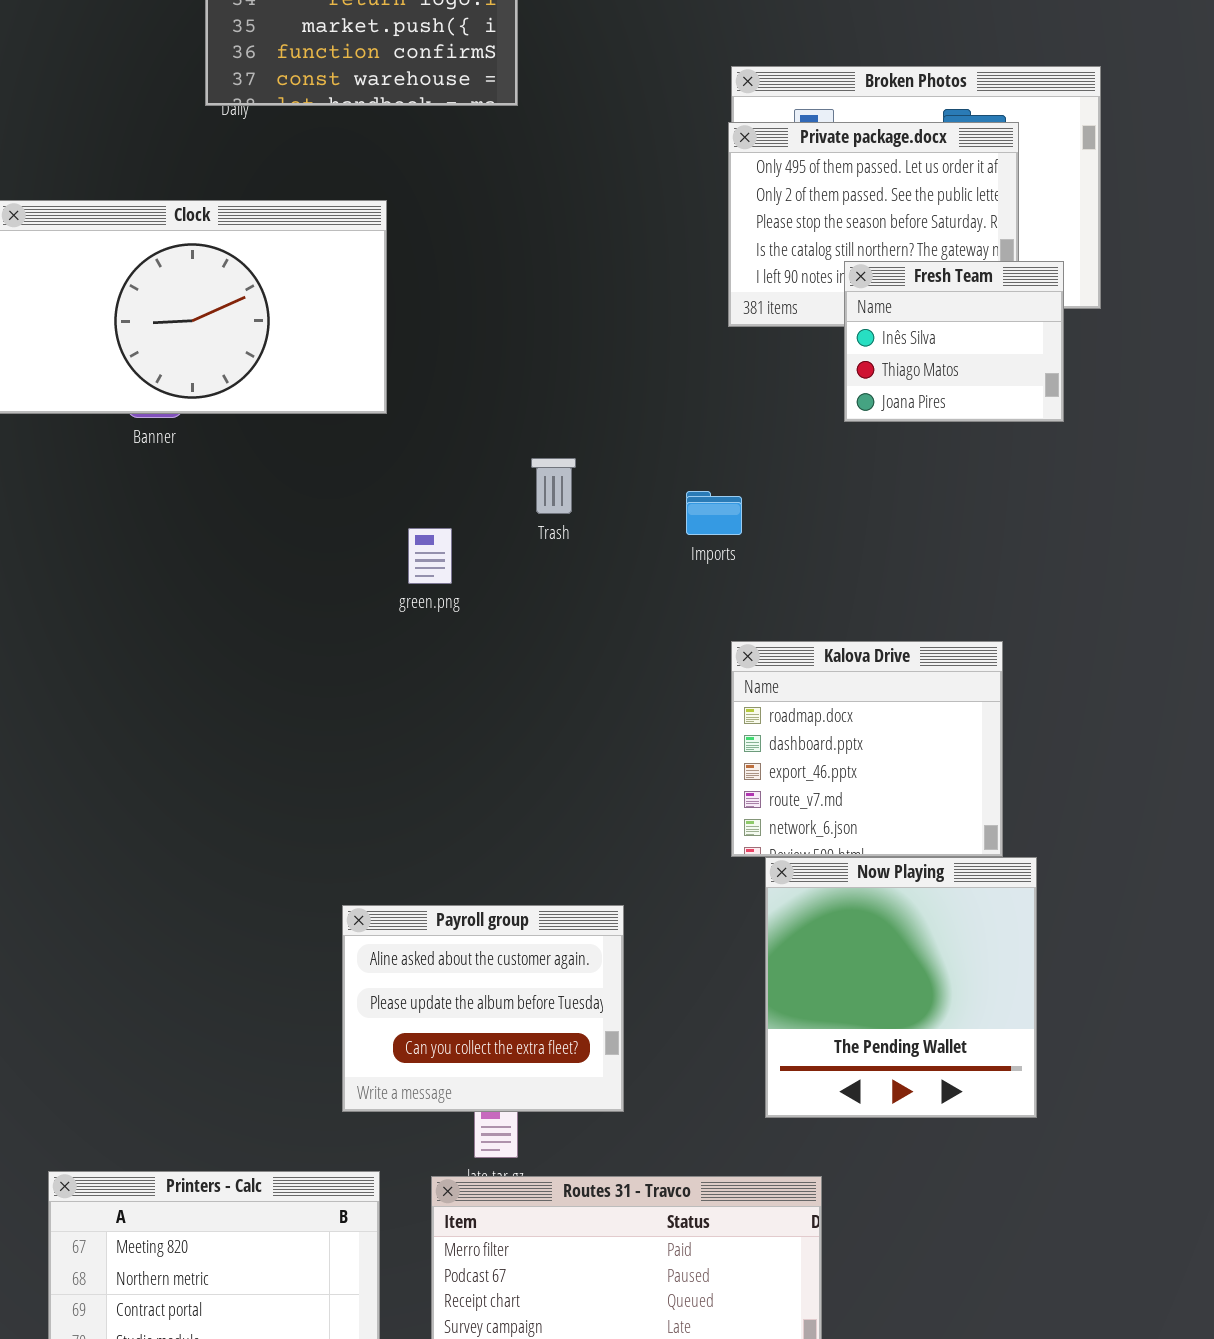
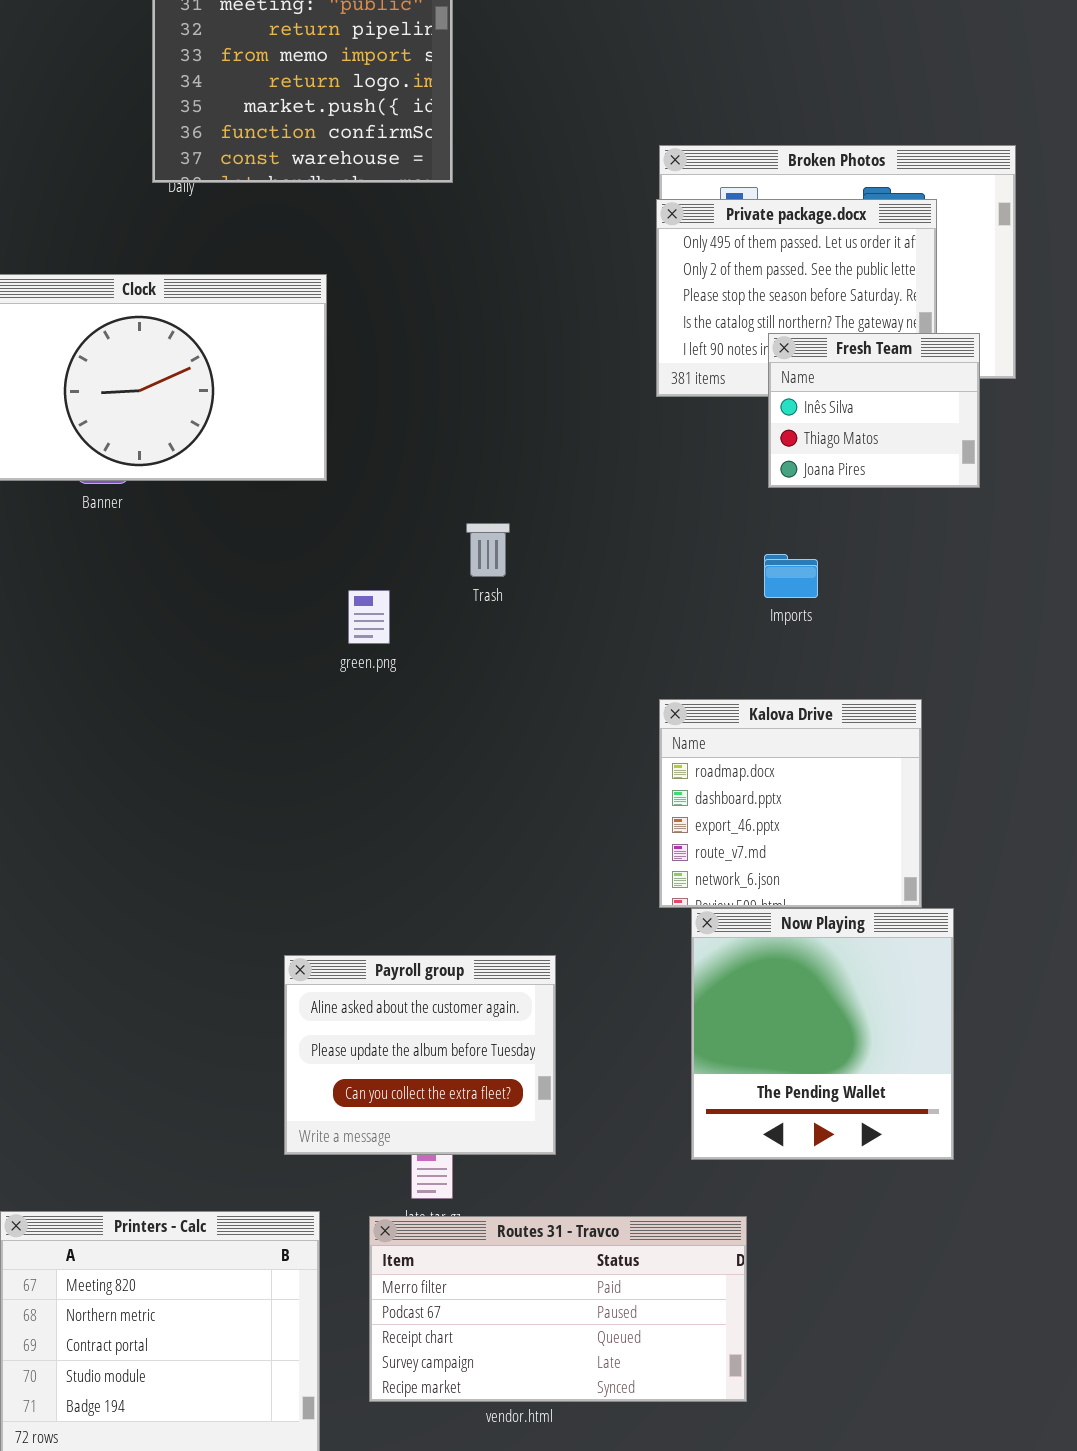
Imports: [686,491,742,535] -> [764,554,818,598], moved

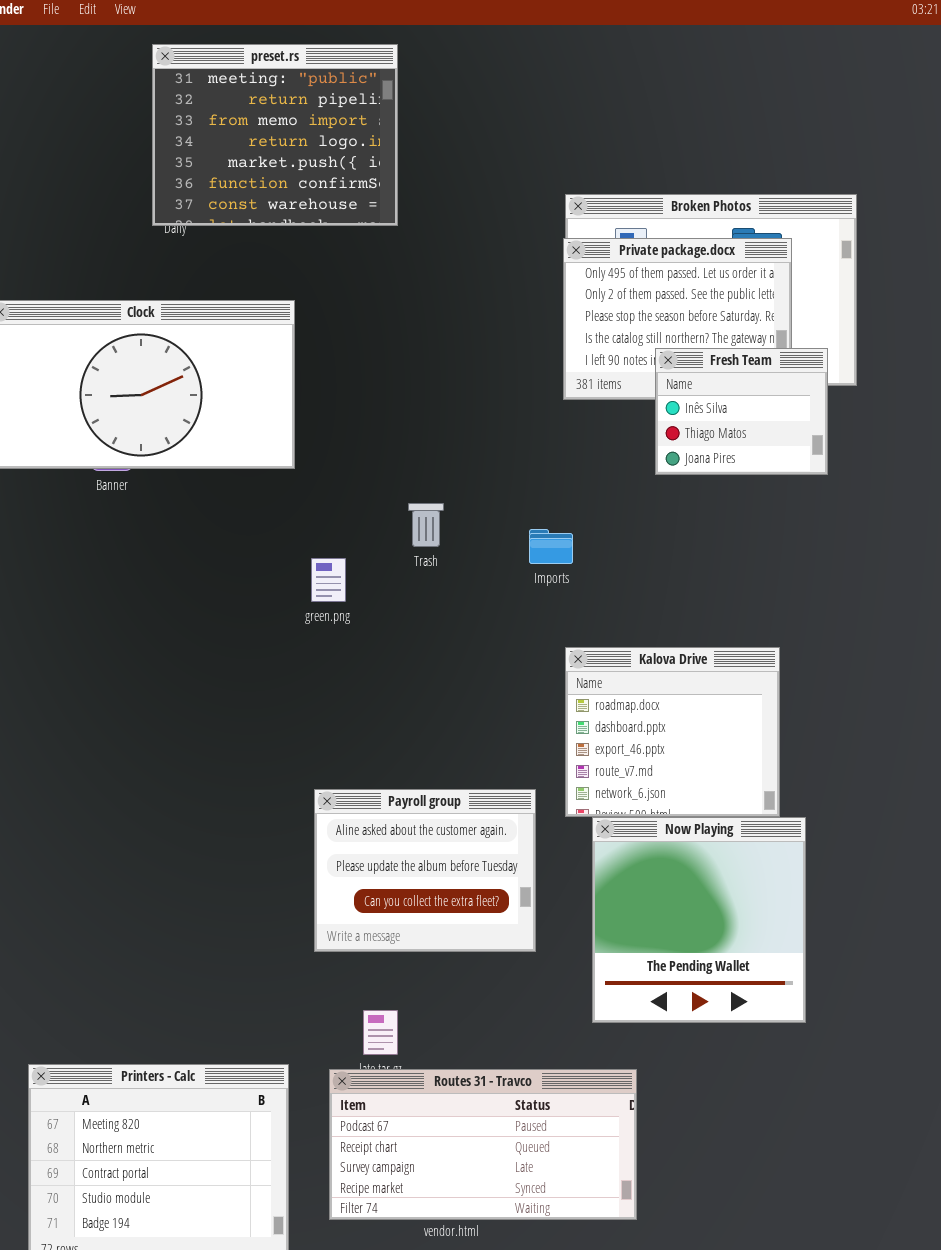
Imports: [764,554,818,598] -> [529,529,573,564], moved
Payroll group: [284,955,556,1155] -> [314,789,536,952], moved
Routes 31 - Travco: [369,1216,747,1402] -> [329,1069,637,1220], scrolled down 1 row

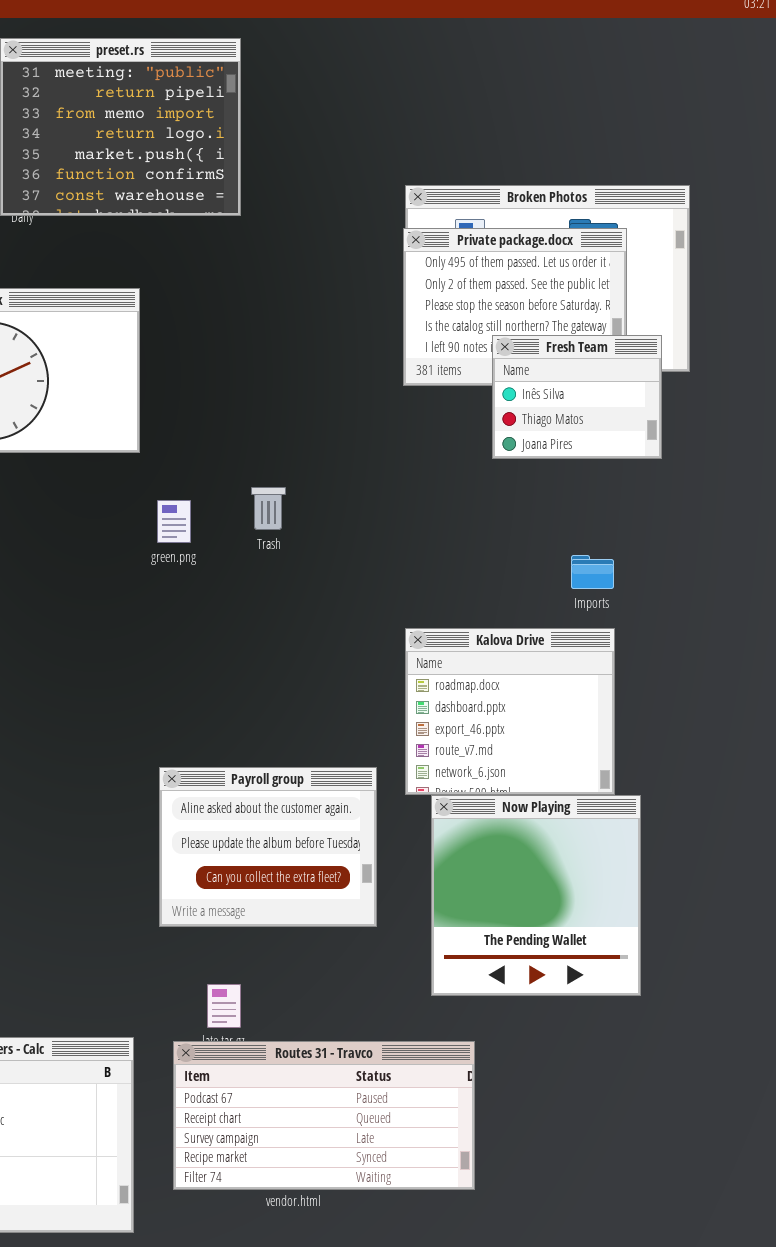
Imports: [529,529,573,564] -> [571,555,614,589], moved
green.png: [311,558,346,602] -> [157,500,191,543], moved

